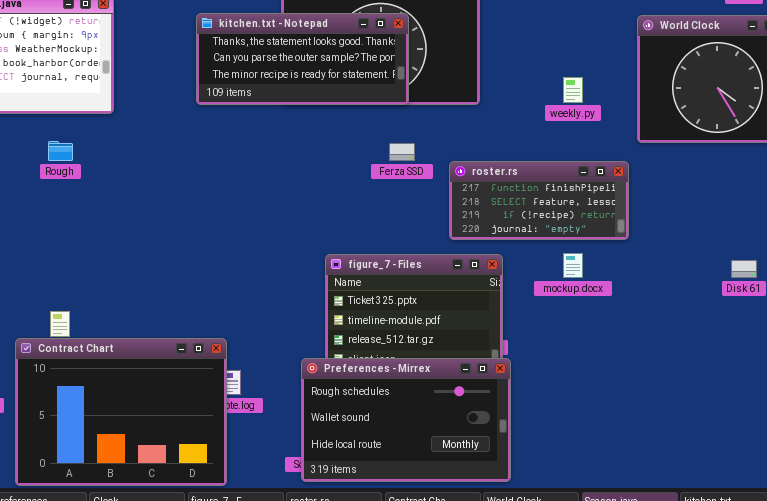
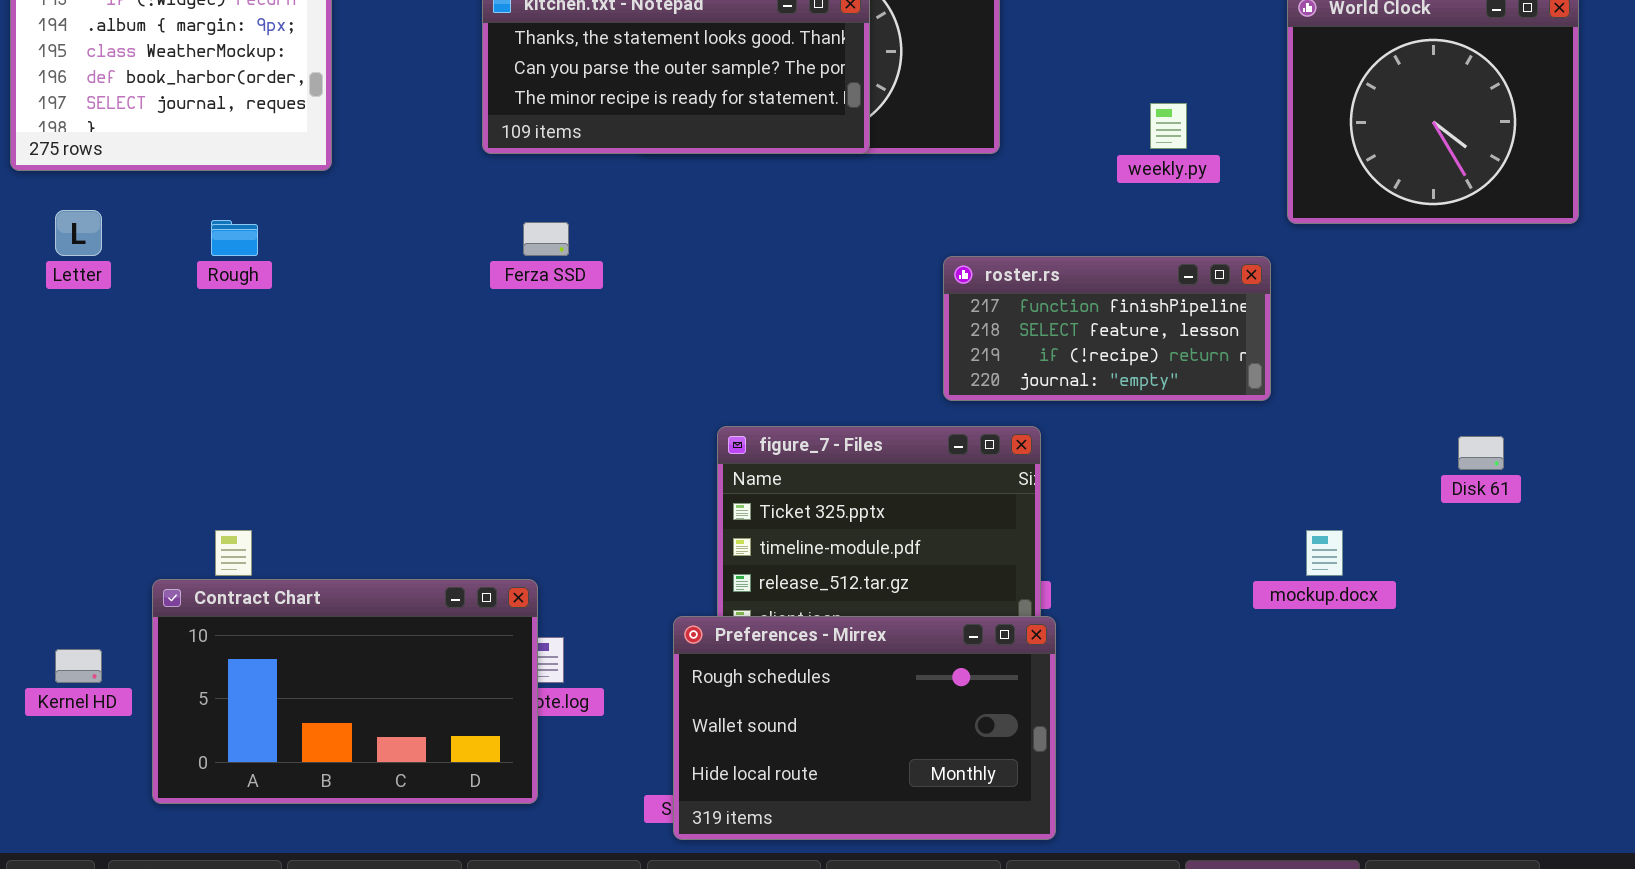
Ferza SSD: [389,143,415,161] -> [523,222,569,256], moved
mockup.docx: [563,253,583,278] -> [1306,530,1343,576], moved
Contract Chart: [15,338,227,486] -> [152,579,538,804], resized

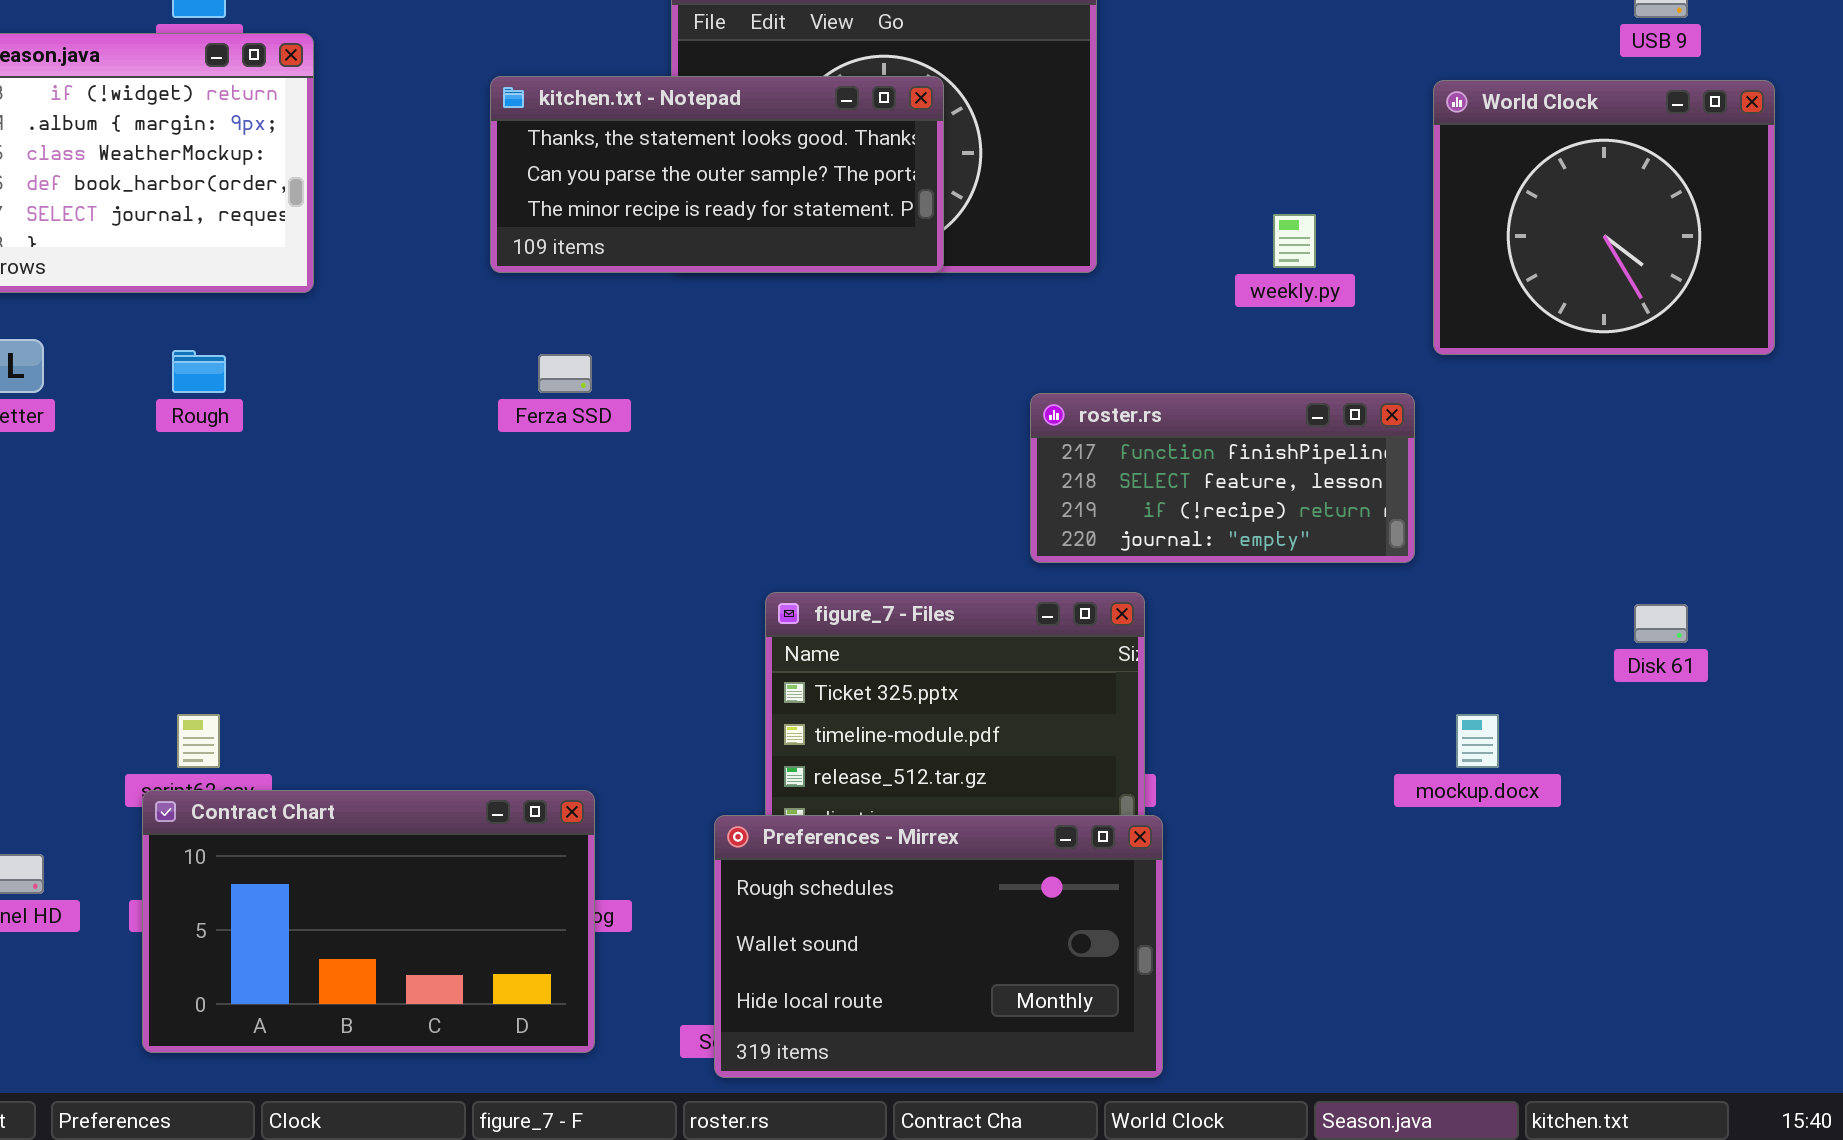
Contract Chart: [152,579,538,804] -> [142,790,595,1053], moved

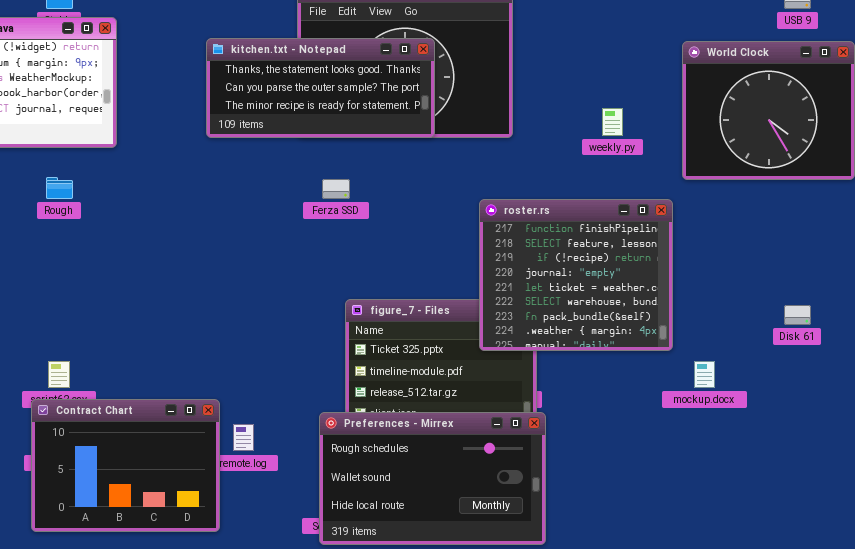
Ferza SSD: [538,354,592,393] -> [322,179,350,199], moved
roster.rs: [1030,393,1415,563] -> [479,199,673,351], resized
Contract Chart: [142,790,595,1053] -> [31,399,220,532], resized

